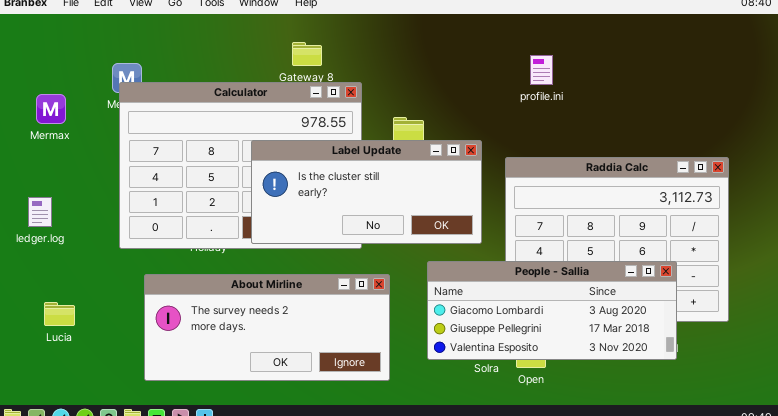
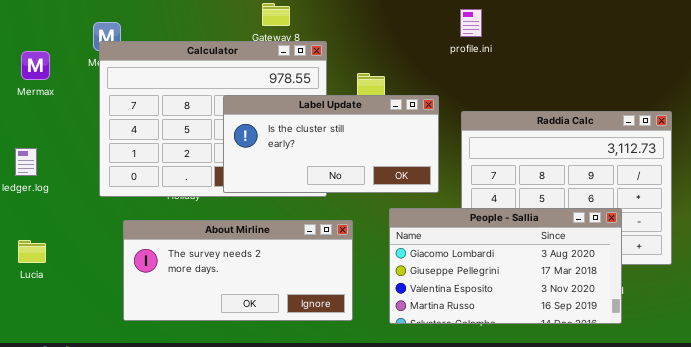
profile.ini: [530,55,553,85] -> [460,9,482,37], moved
People - Sallia: [427,261,677,360] -> [389,208,622,324], resized
Lucia: [44,302,75,326] -> [18,240,46,263], moved

